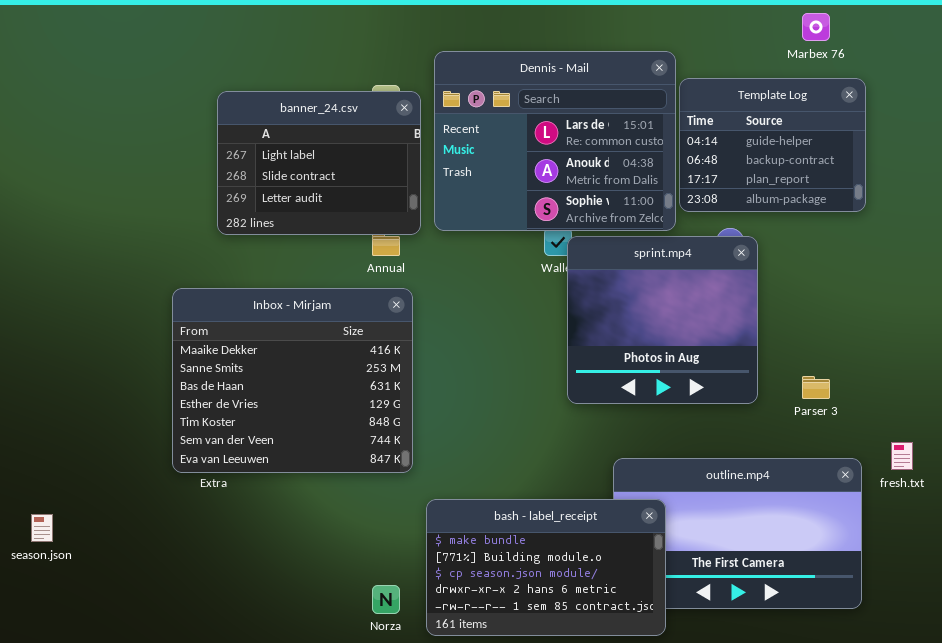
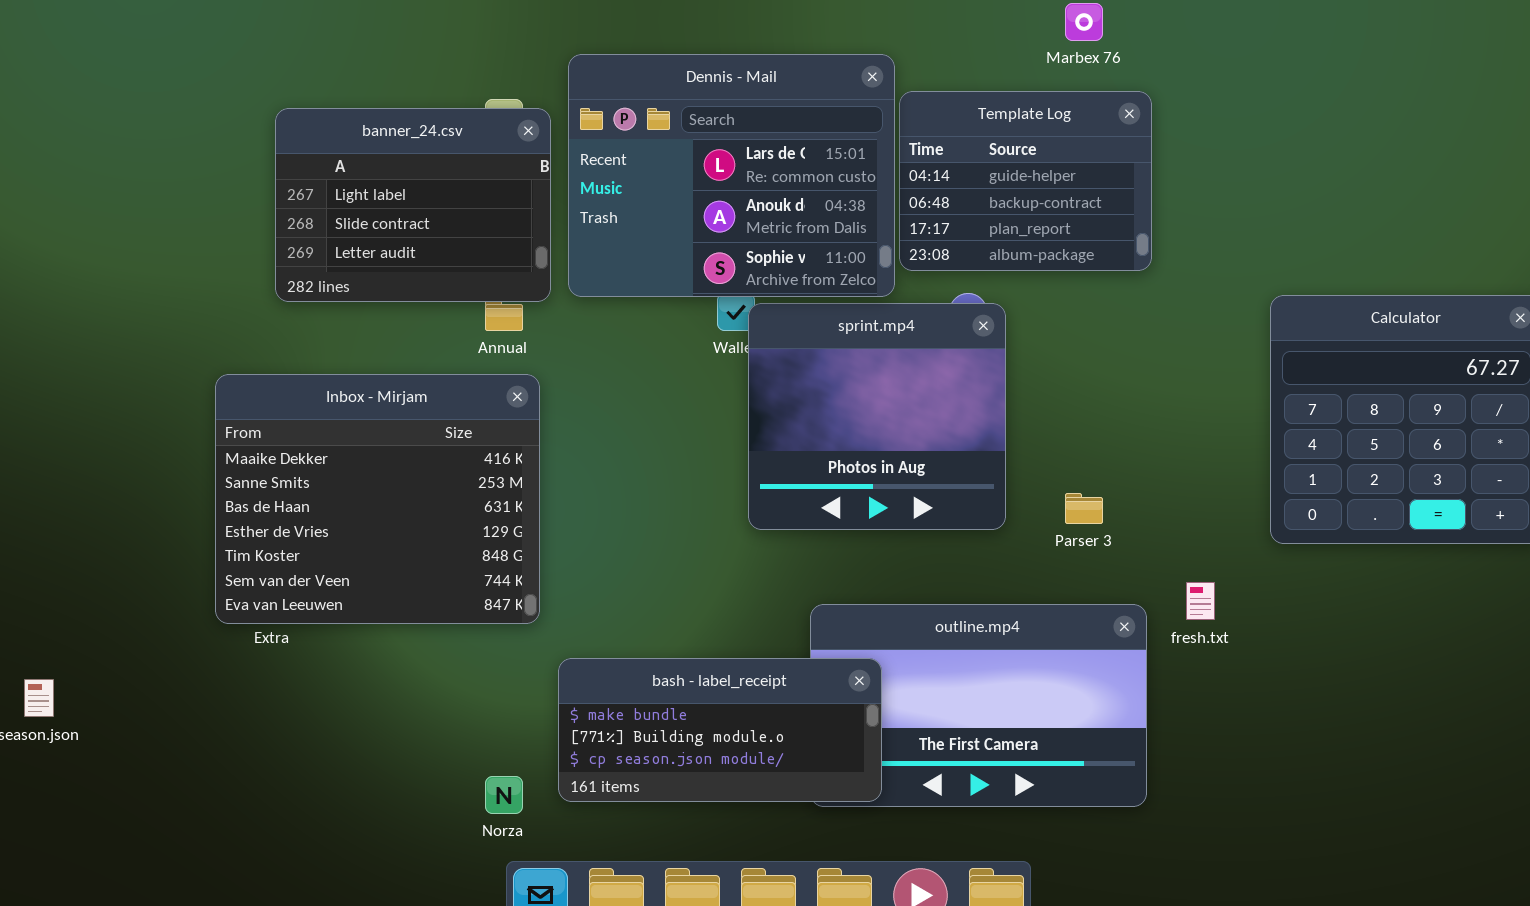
bash - label_receipt: [426,499,666,636] -> [558,658,882,802], resized

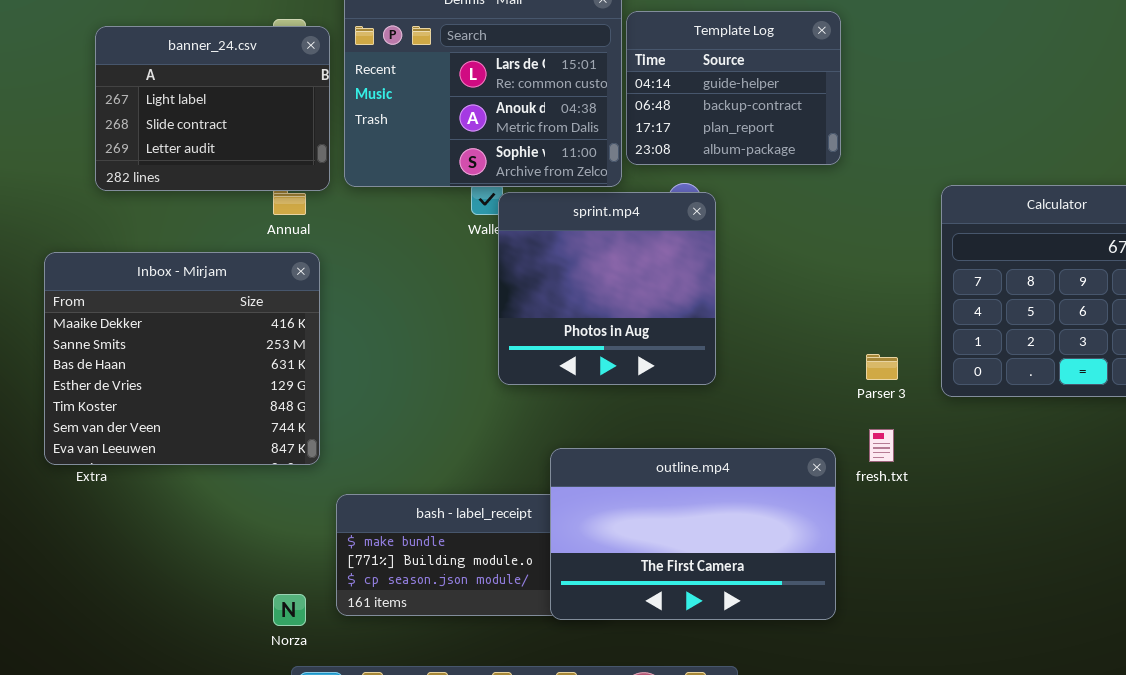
Parser 3: [1065,493,1103,524] -> [866,354,898,380], moved
outline.mp4: [810,604,1147,807] -> [550,448,836,620], raised

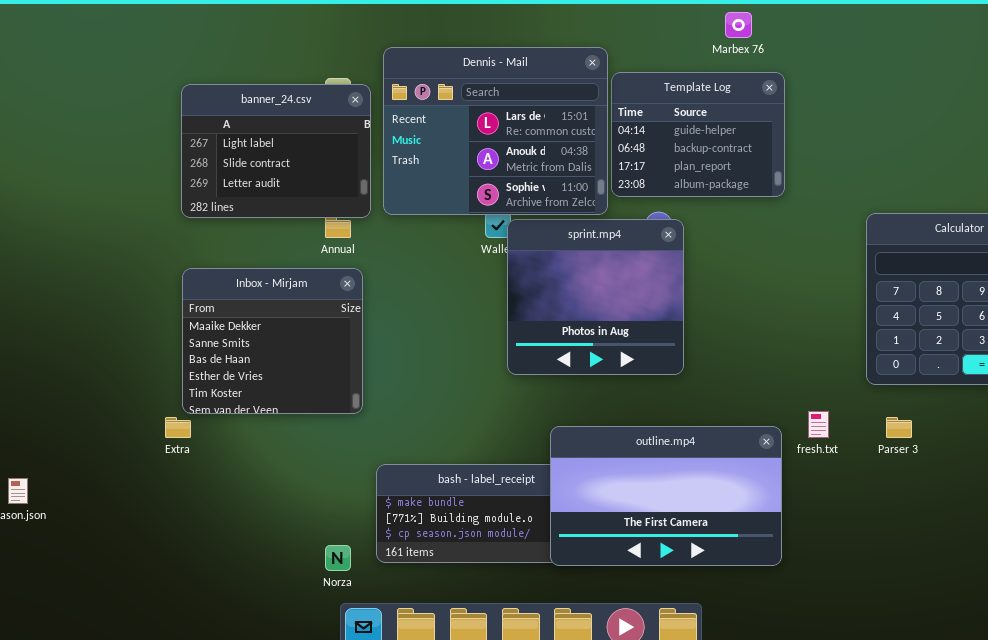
Inbox - Mirjam: [44,252,320,465] -> [182,268,363,414], resized
Parser 3: [866,354,898,380] -> [886,417,912,438], moved

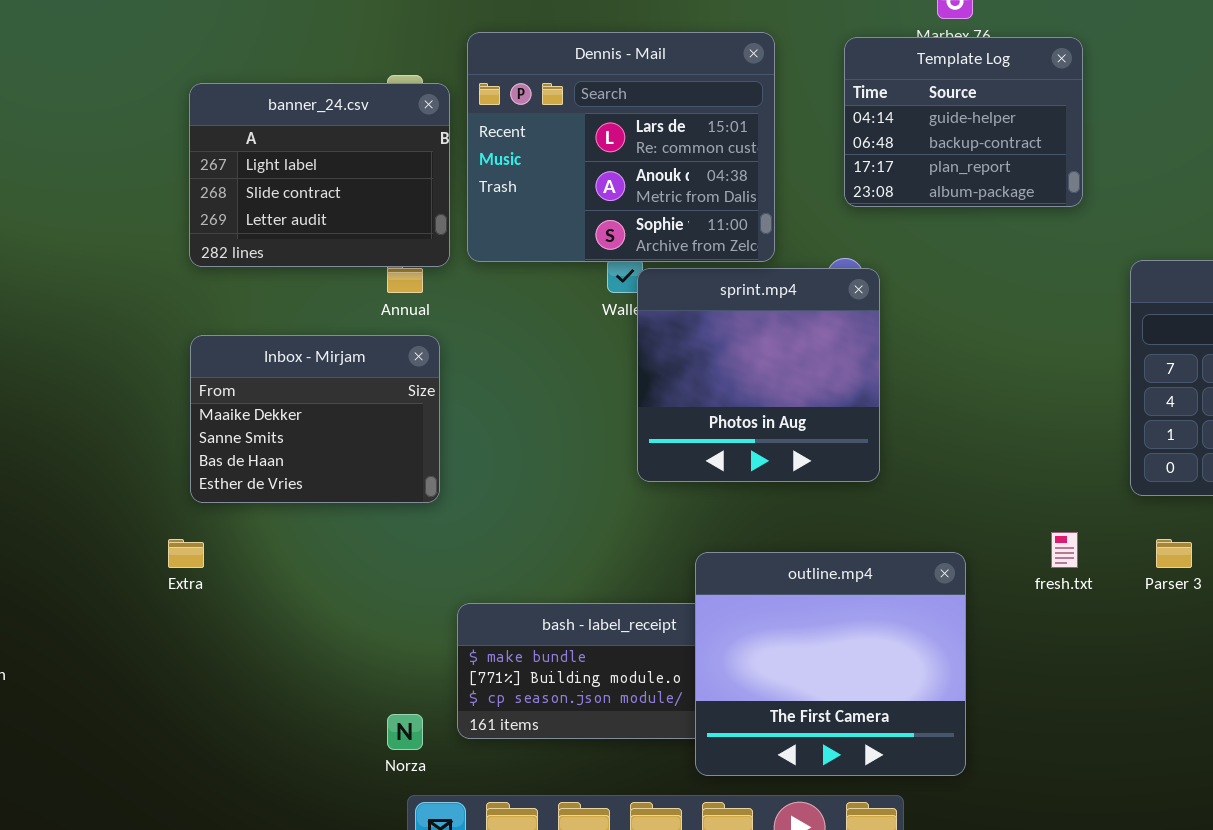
Template Log: [611,72,785,197] -> [844,37,1083,207], moved
Inbox - Mirjam: [182,268,363,414] -> [190,335,440,503], resized
outline.mp4: [550,426,782,566] -> [695,552,966,776], resized

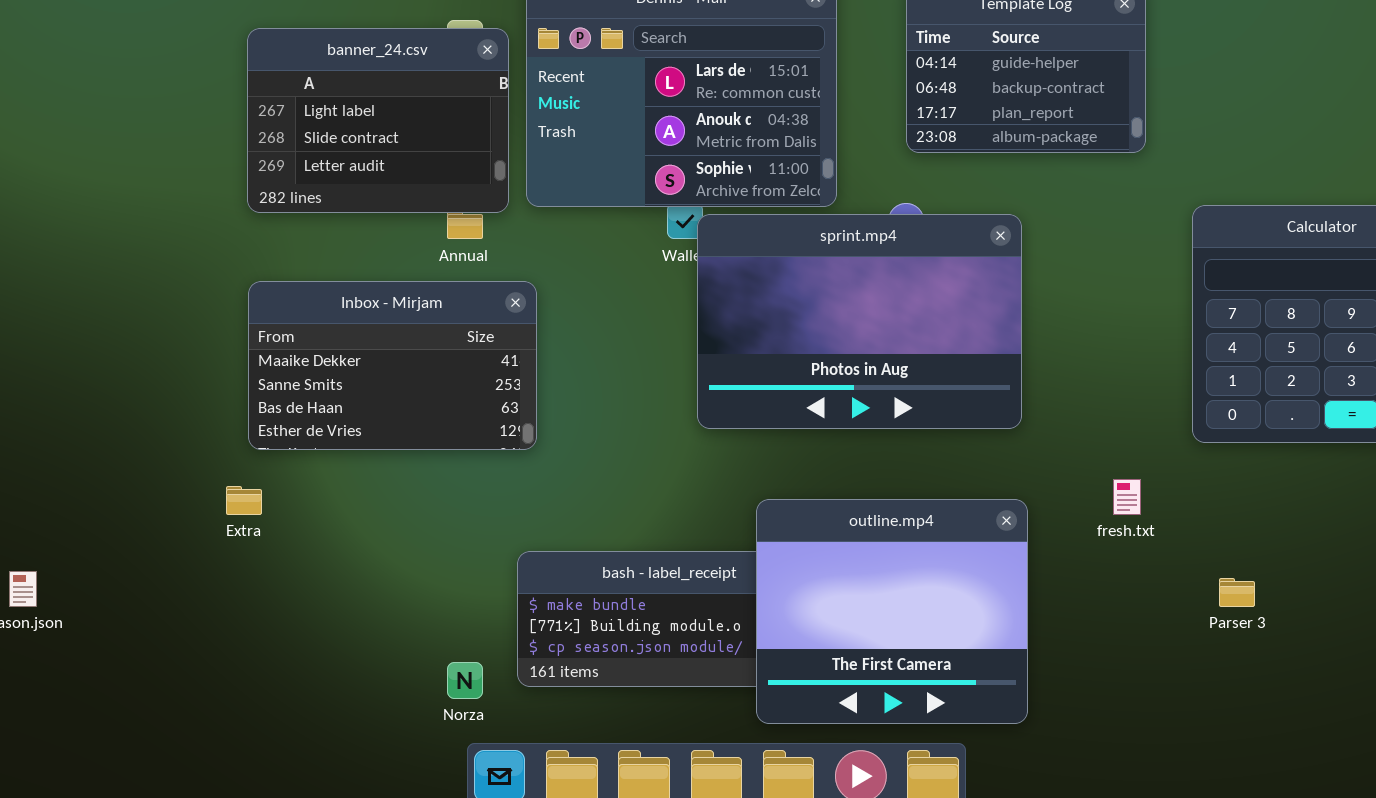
sprint.mp4: [637,268,880,482] -> [697,214,1022,429], resized
Inbox - Mirjam: [190,335,440,503] -> [248,281,537,450], resized
Parser 3: [1156,539,1192,568] -> [1219,578,1255,607], moved

